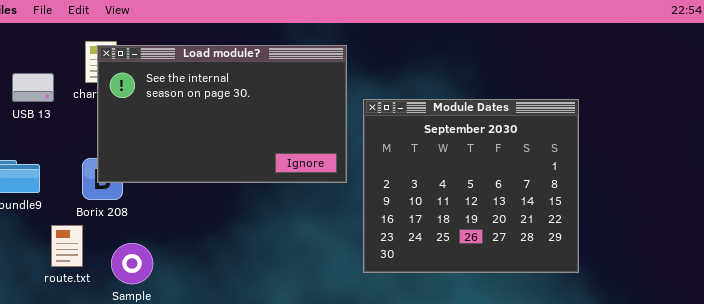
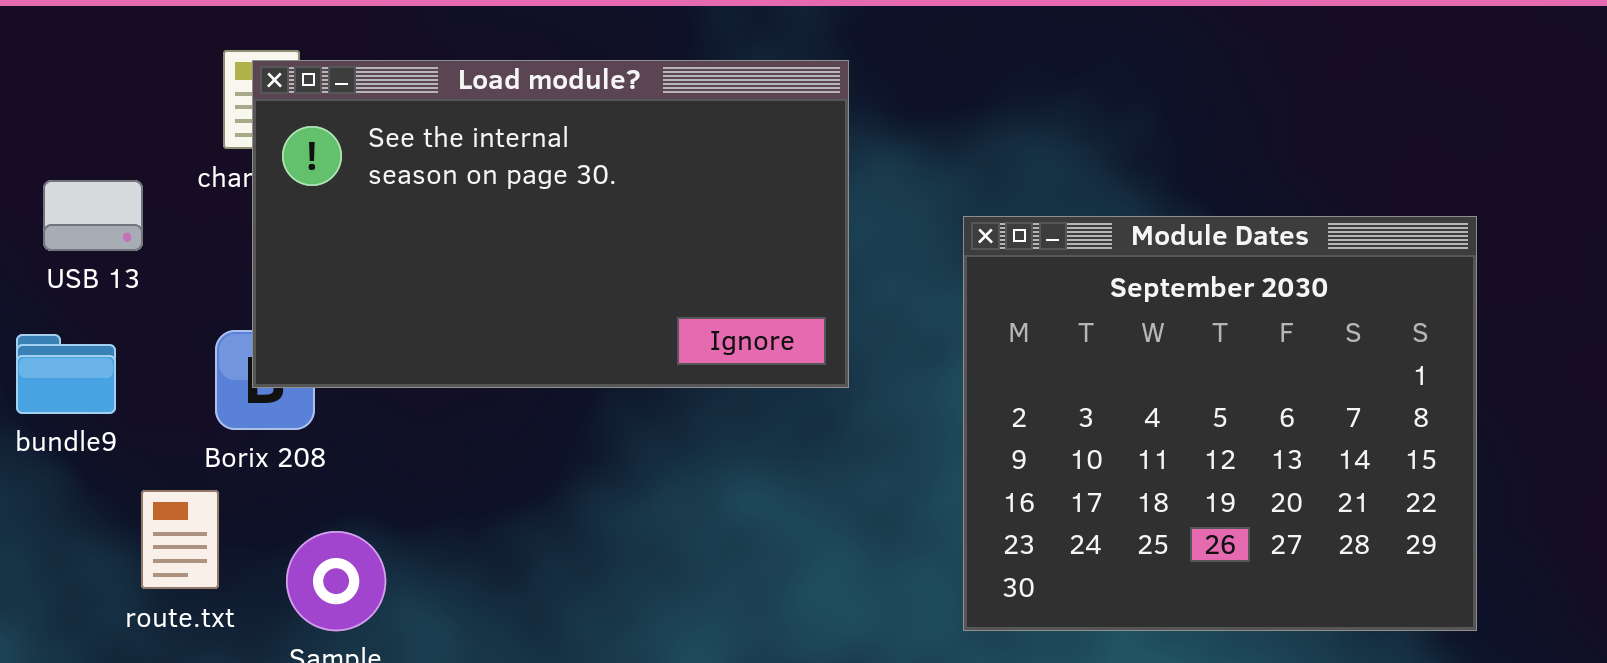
USB 13: [12,73,54,102] -> [43,180,143,251], moved
Module Dates: [363,99,579,273] -> [963,216,1477,631], moved

